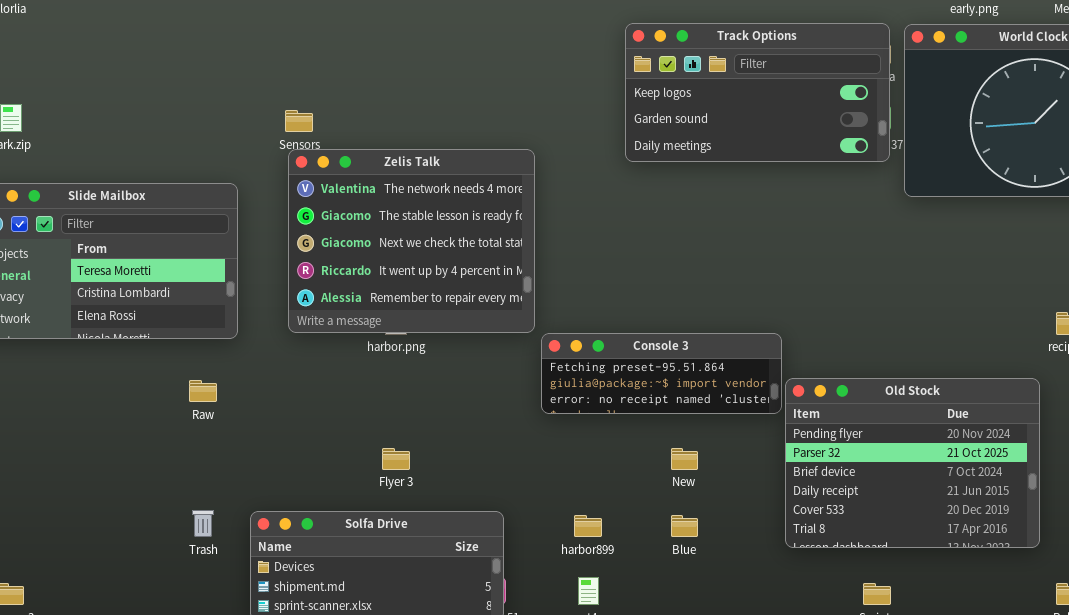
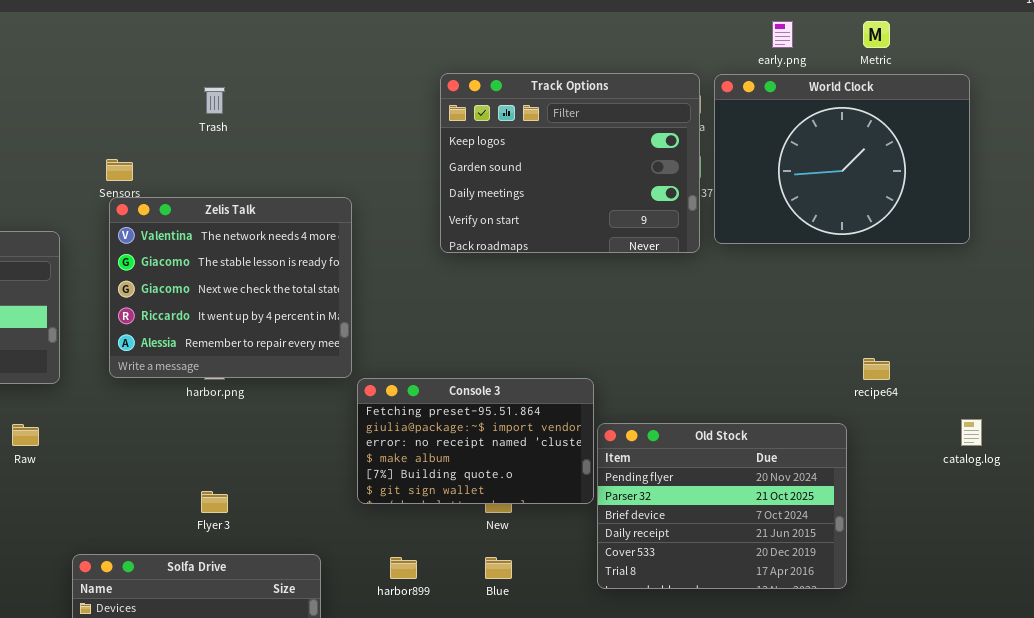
Track Options: [625,23,890,162] -> [440,73,700,253], resized
Console 3: [541,333,782,414] -> [357,378,594,504], resized
Trash: [192,510,214,537] -> [204,87,225,114], moved

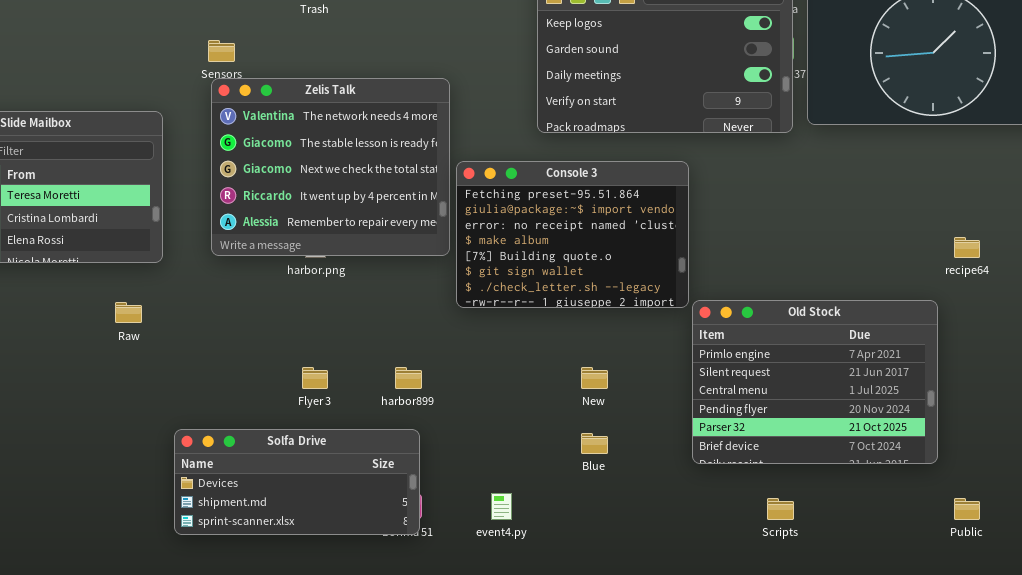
Console 3: [357,378,594,504] -> [456,161,689,308], moved, resized
Old Stock: [597,423,847,589] -> [692,300,938,464], scrolled up 3 rows
harbor899: [390,557,417,579] -> [395,367,422,389], moved

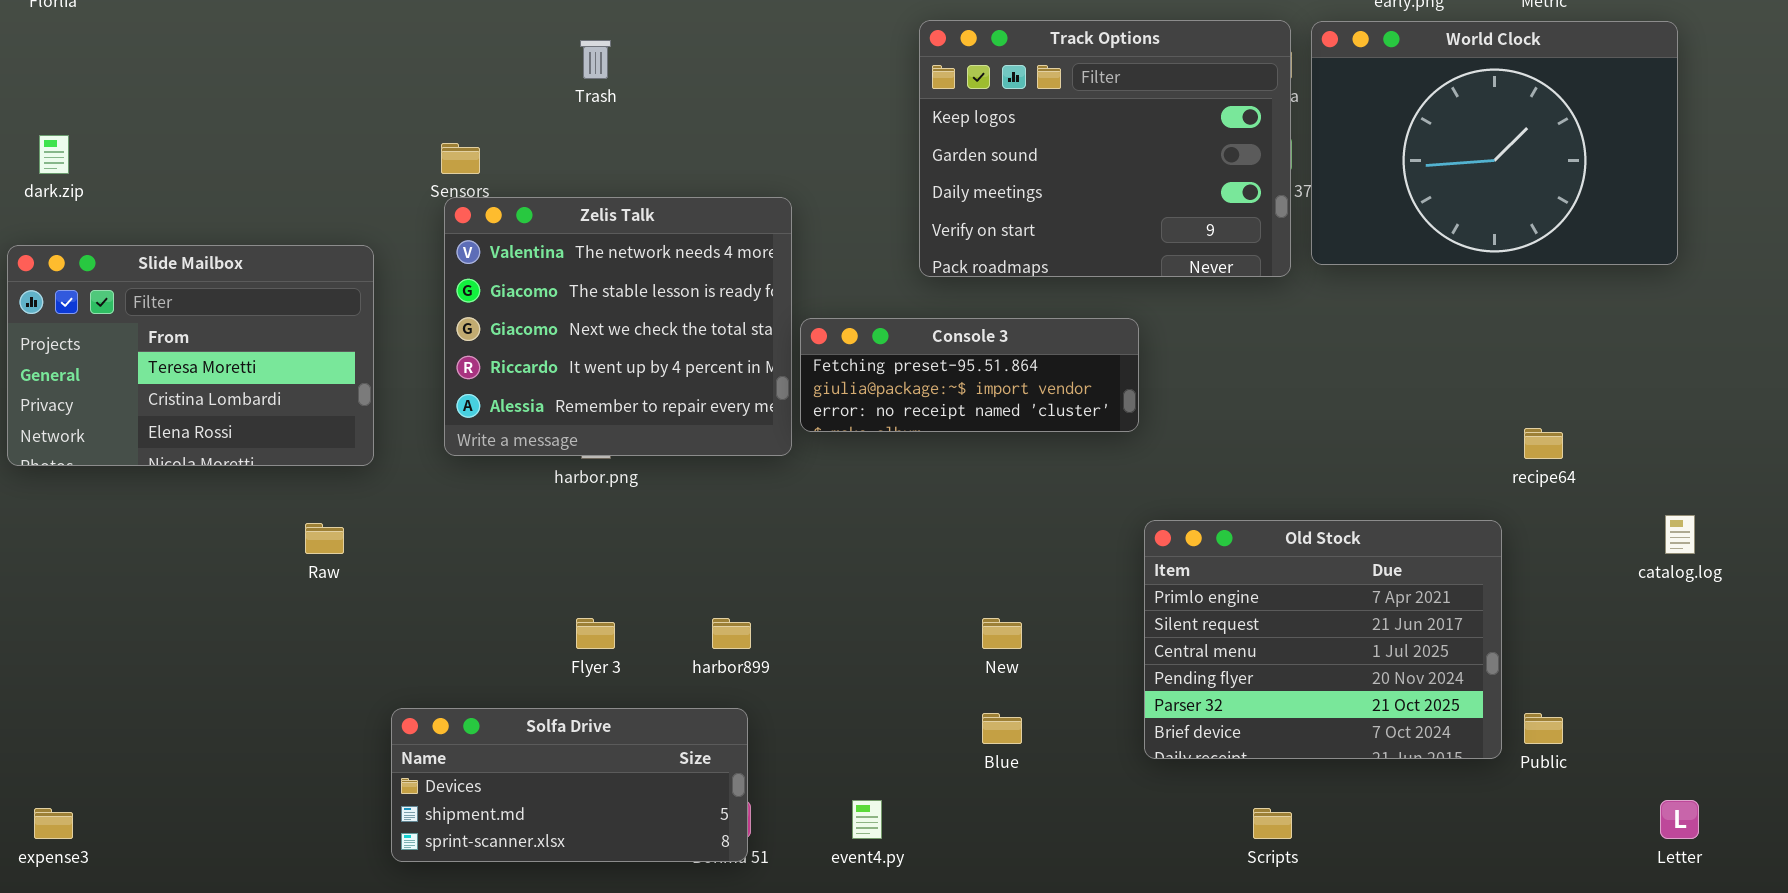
Console 3: [456,161,689,308] -> [800,318,1139,432], resized
Public: [954,498,980,520] -> [1524,713,1563,744], moved

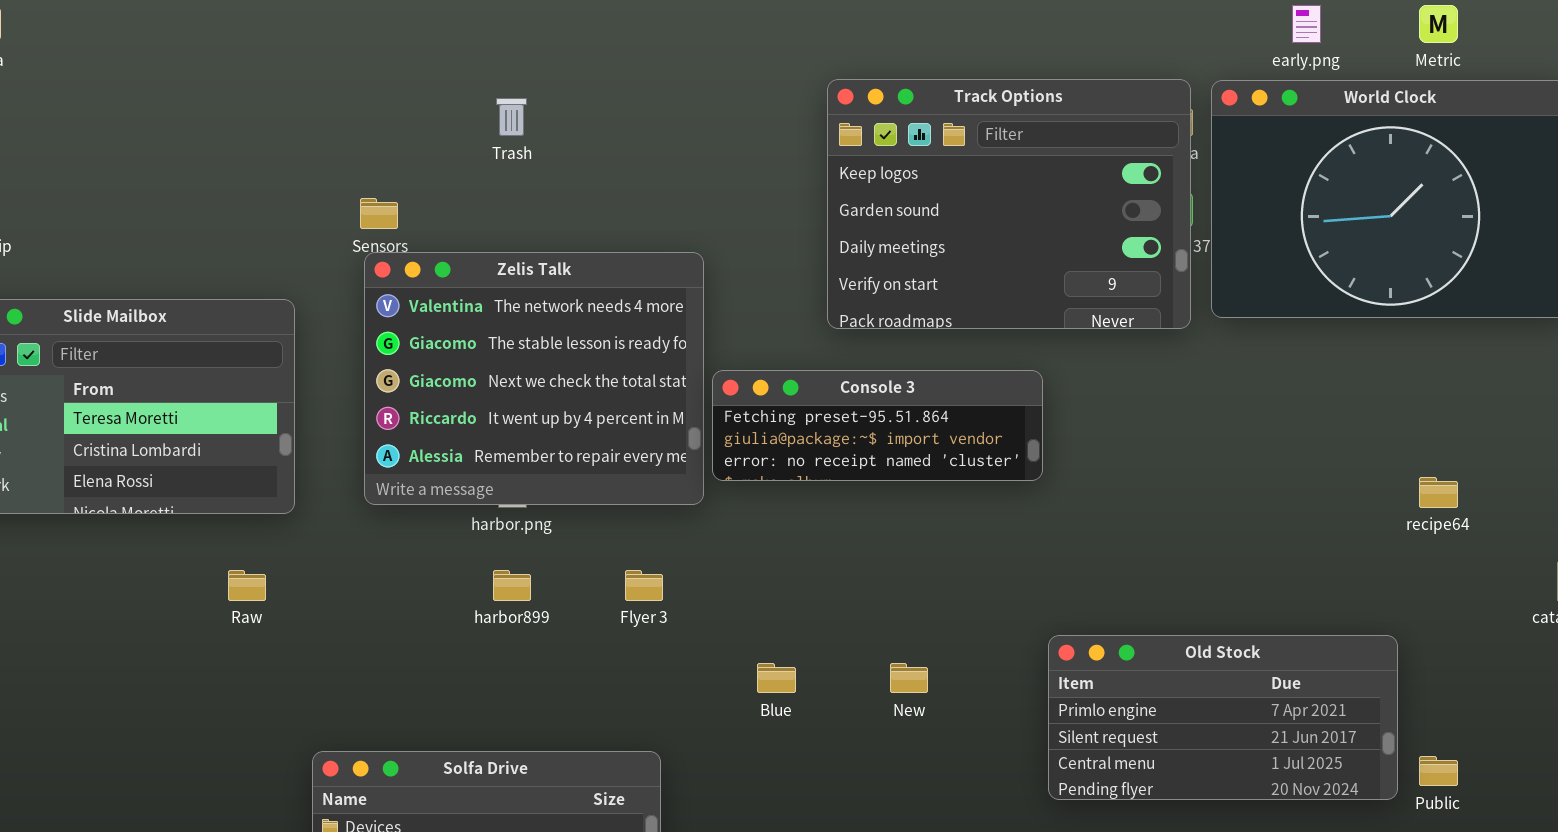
Old Stock: [1144,520,1502,759] -> [1048,635,1398,800], resized
Flyer 3: [576,618,615,649] -> [625,570,663,601], moved
harbor899: [712,618,751,649] -> [493,570,531,601], moved
Blue: [982,713,1022,744] -> [757,663,796,693], moved

